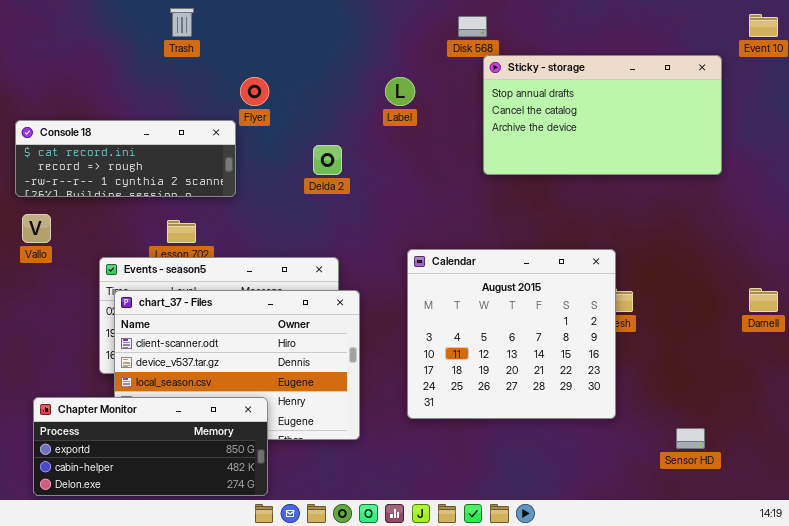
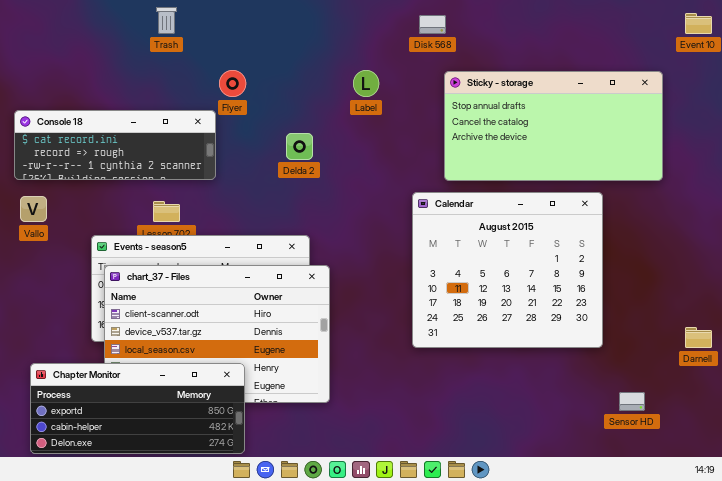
Sticky - storage: [483,55,722,175] -> [444,71,663,181], moved
Calendar: [407,249,616,419] -> [412,192,603,348], moved
Darnell: [749,288,778,312] -> [685,327,712,348], moved

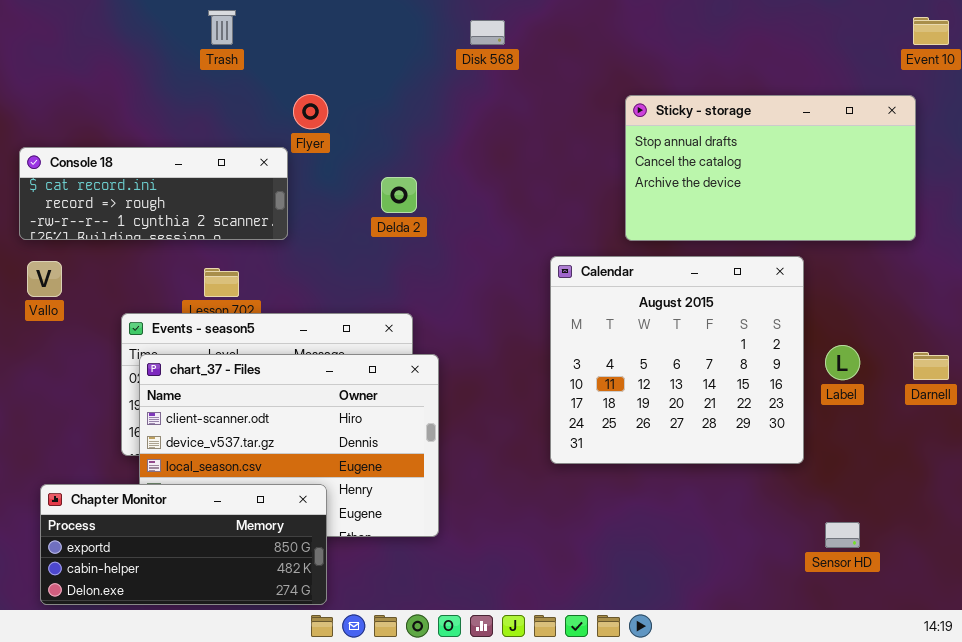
Disk 568: [419,15,446,34] -> [470,20,505,45], moved
Label: [353,70,379,97] -> [825,345,860,380], moved
Sticky - storage: [444,71,663,181] -> [625,95,916,241], moved
Darnell: [685,327,712,348] -> [913,352,949,380], moved

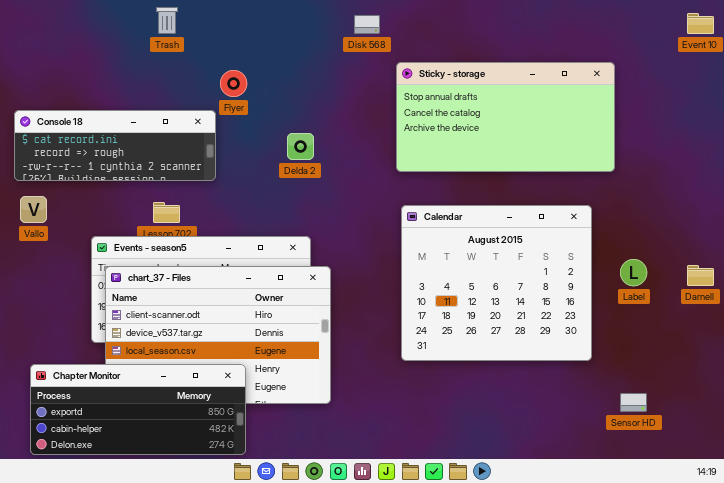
Sticky - storage: [625,95,916,241] -> [396,62,615,172], moved
Calendar: [550,256,804,464] -> [401,205,592,361], moved

